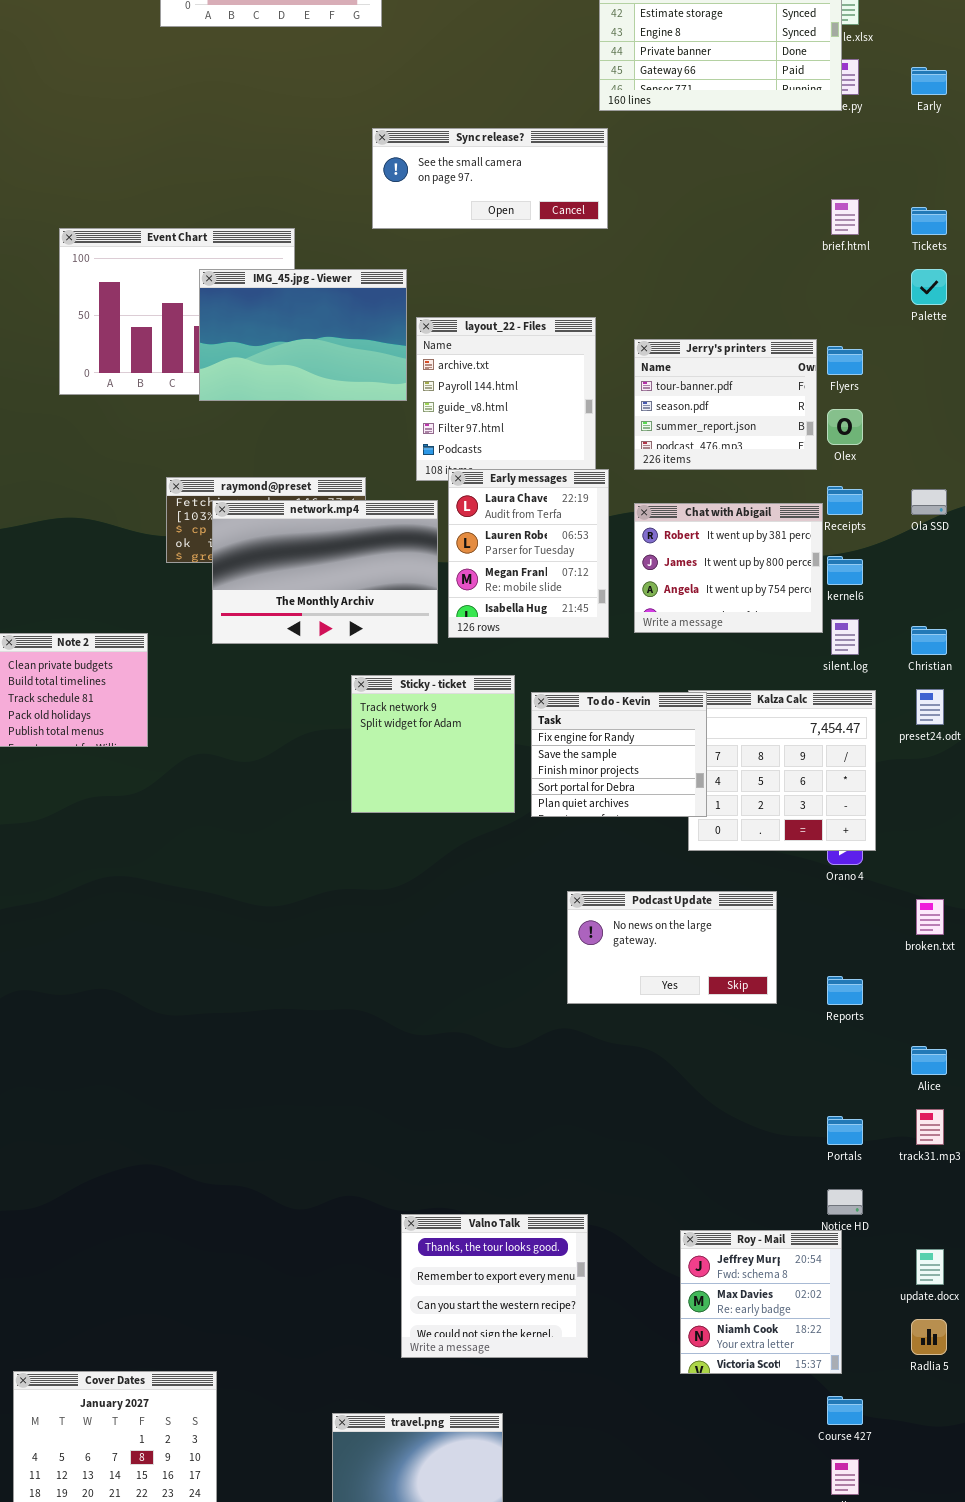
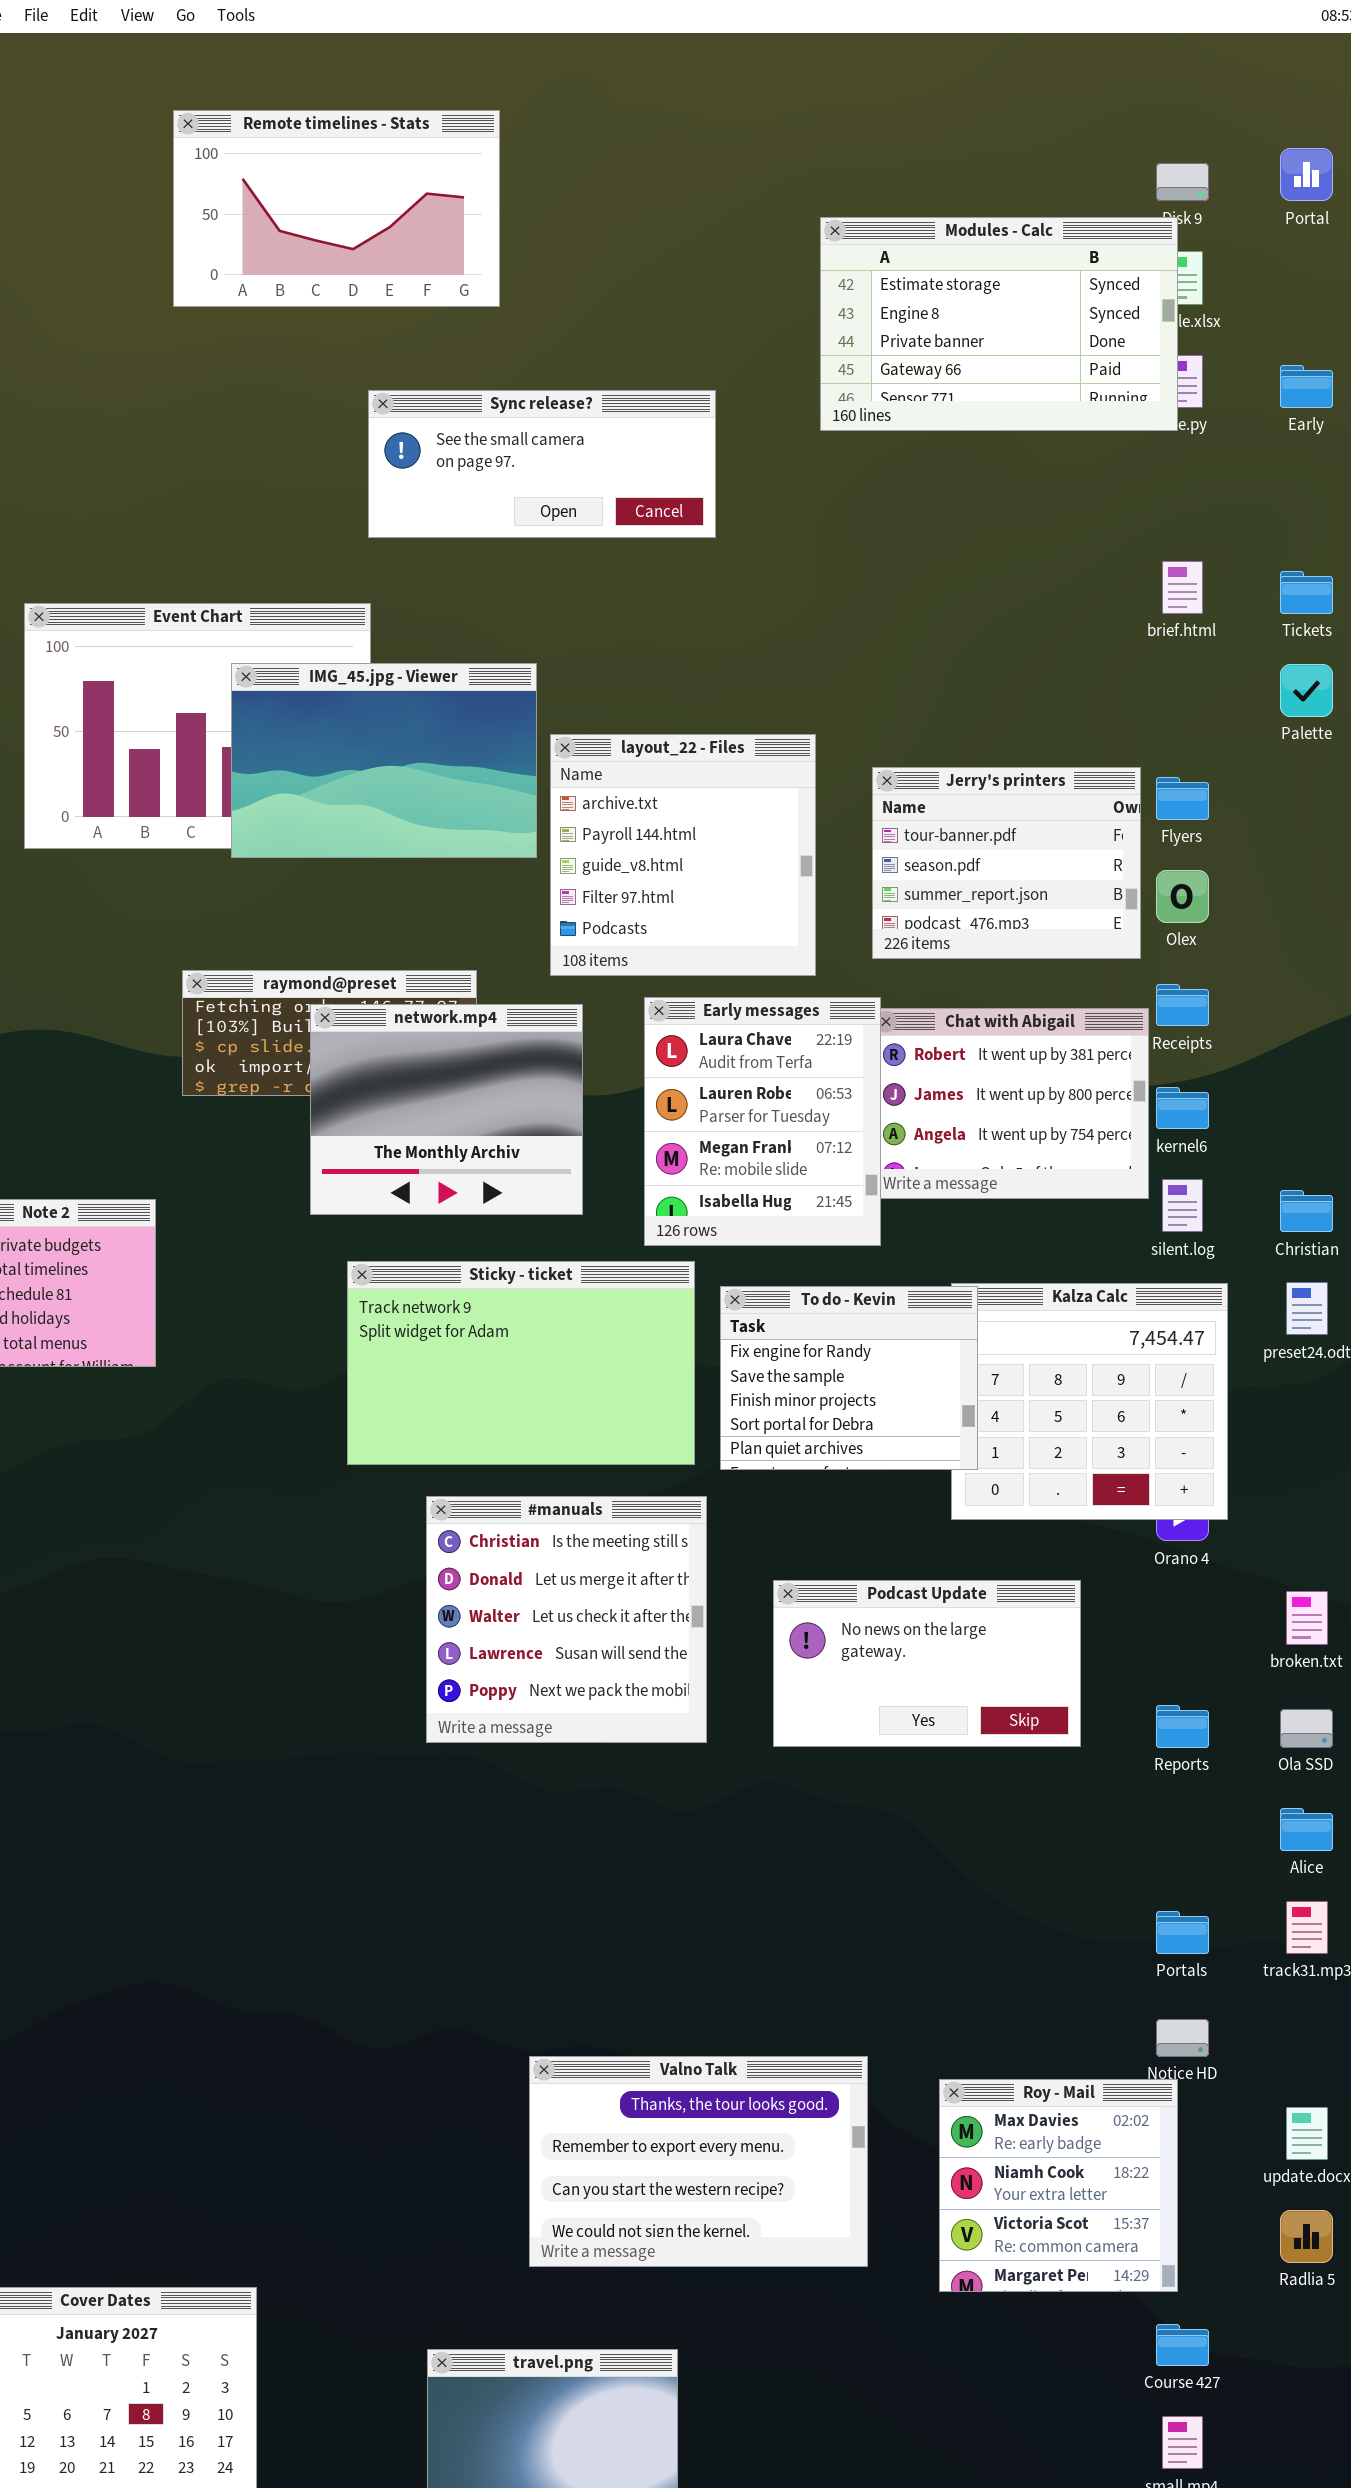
Sync release?: [372,128,608,229] -> [368,390,716,538], moved
Early messages: [448,469,609,638] -> [644,997,881,1246], moved
Ola SSD: [911,489,947,515] -> [1280,1709,1333,1748], moved
network.mp4: [212,500,438,644] -> [310,1004,583,1215], resized
Sticky - ticket: [351,675,515,813] -> [347,1261,695,1465], resized
#manuals: none -> [426,1496,707,1743], opened
Valno Talk: [401,1214,588,1358] -> [529,2056,868,2267], resized
Roy - Mail: [680,1230,842,1374] -> [939,2079,1178,2292], scrolled down 1 row

